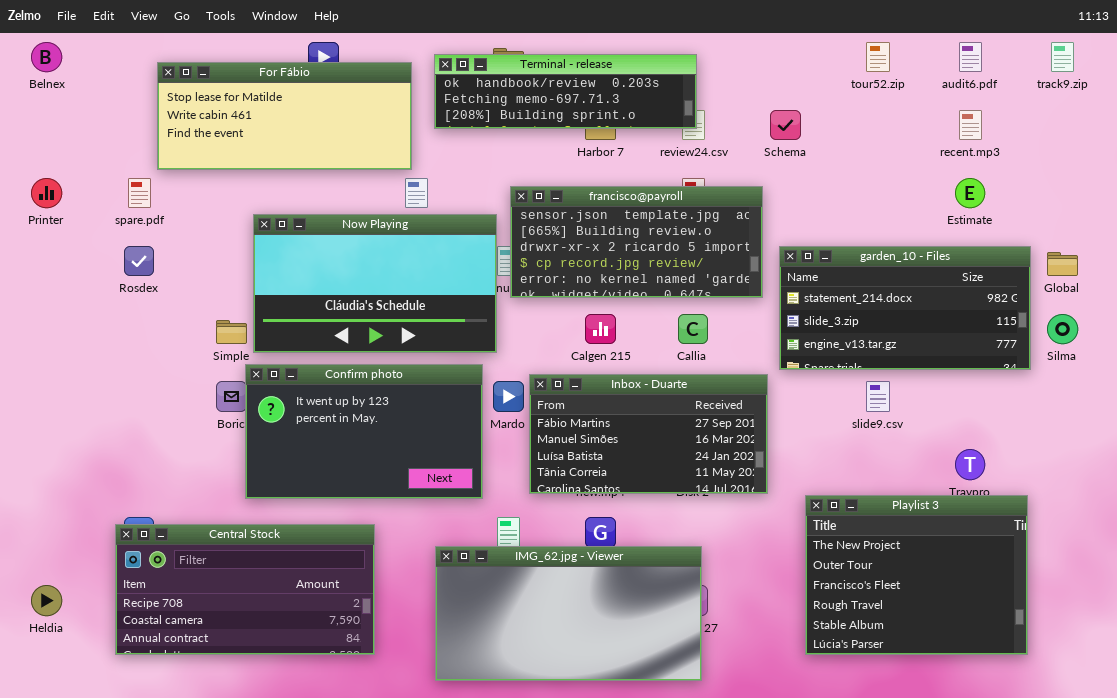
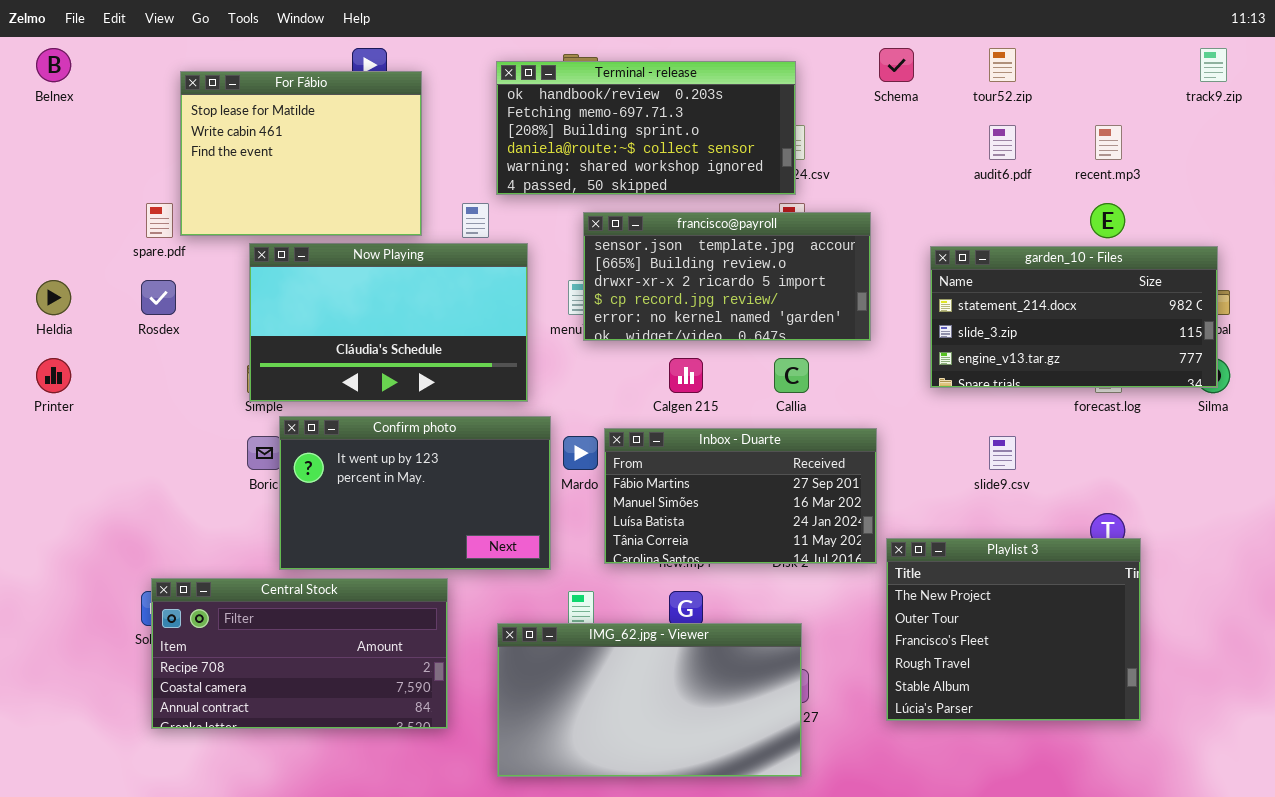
audit6.pdf: [959,42,982,72] -> [989,125,1016,160], moved
Terminal - release: [434,54,697,129] -> [496,61,796,195], resized
For Fábio: [157,62,412,170] -> [180,71,422,236], resized
Schema: [770,110,801,140] -> [879,48,914,82], moved
Printer: [31,178,62,208] -> [36,358,71,393], moved
Now Playing: [253,214,497,353] -> [249,243,528,402], moved
garden_10 - Files: [779,246,1031,370] -> [930,246,1218,388], moved
Playlist 3: [805,495,1028,655] -> [886,538,1141,721], moved
Central Stock: [115,524,375,655] -> [151,578,448,729], moved
Heldia: [31,585,62,616] -> [36,280,71,315], moved

